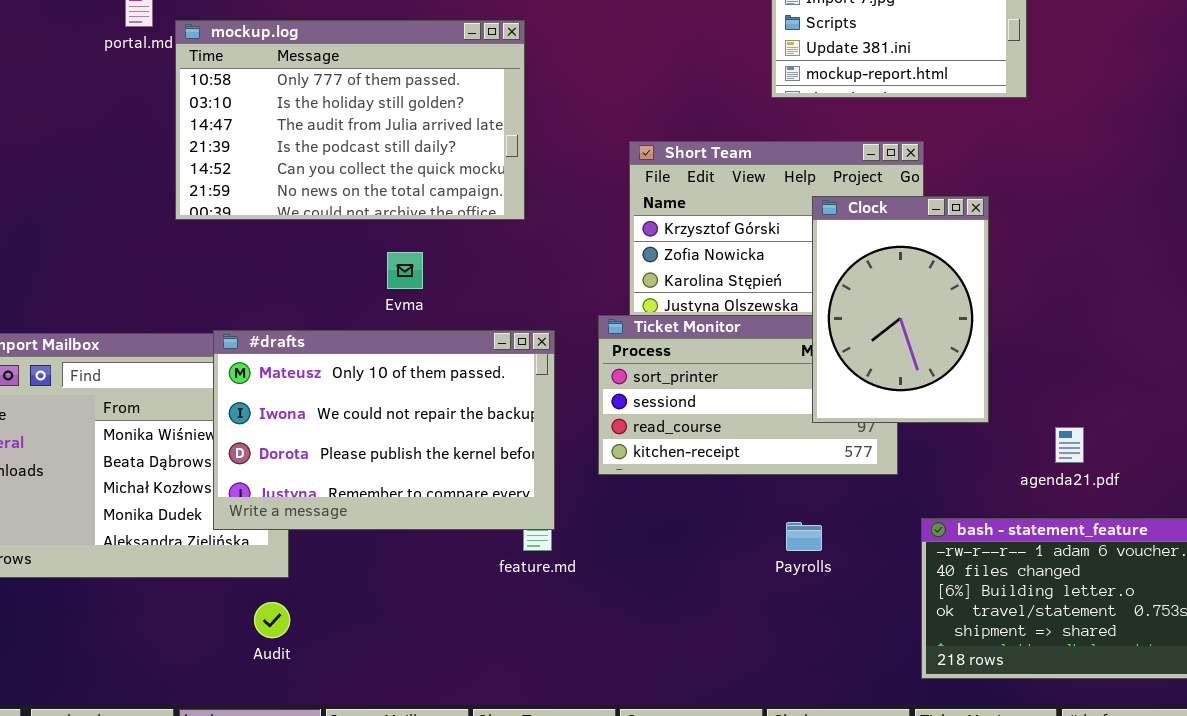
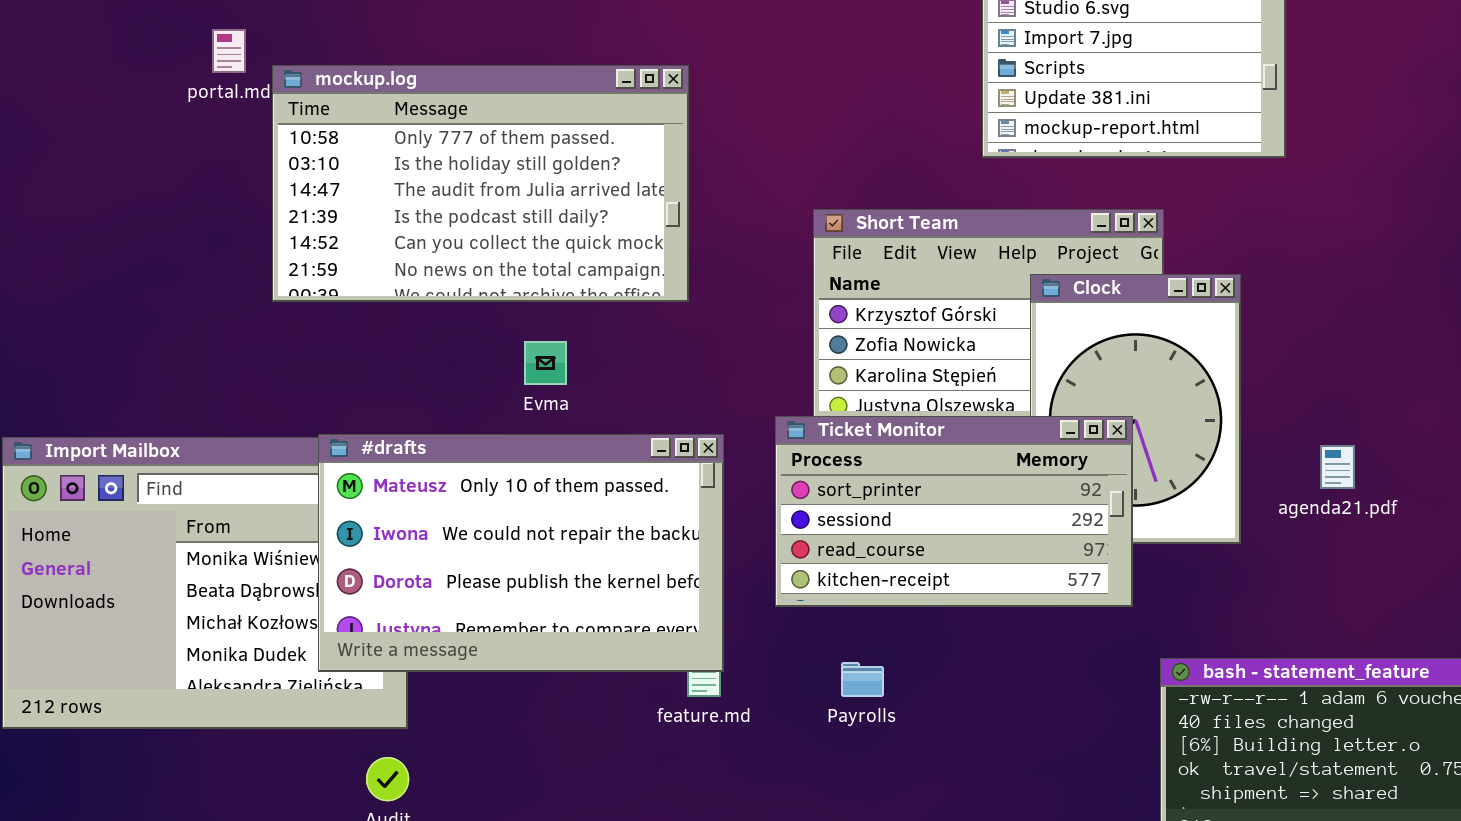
Ticket Monitor: [598,315,898,475] -> [775,416,1133,607], raised
agenda21.pdf: [1055,427,1084,463] -> [1320,445,1355,489], moved
Payrolls: [786,522,822,551] -> [841,662,884,697], moved

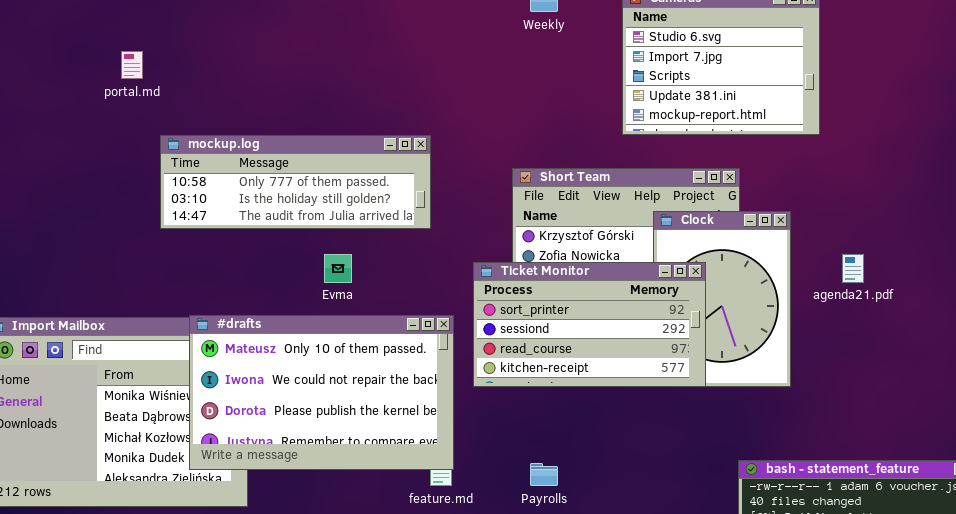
mockup.log: [272,65,689,302] -> [160,135,431,229], resized
Ticket Monitor: [775,416,1133,607] -> [473,262,706,387], moved
agenda21.pdf: [1320,445,1355,489] -> [842,254,864,283], moved

